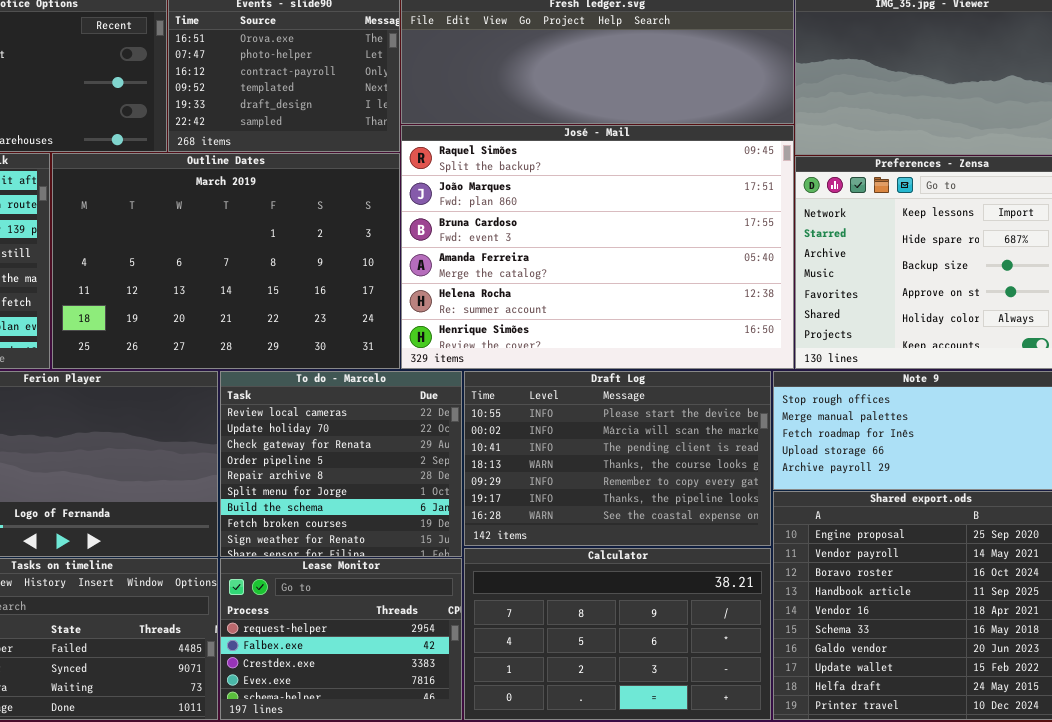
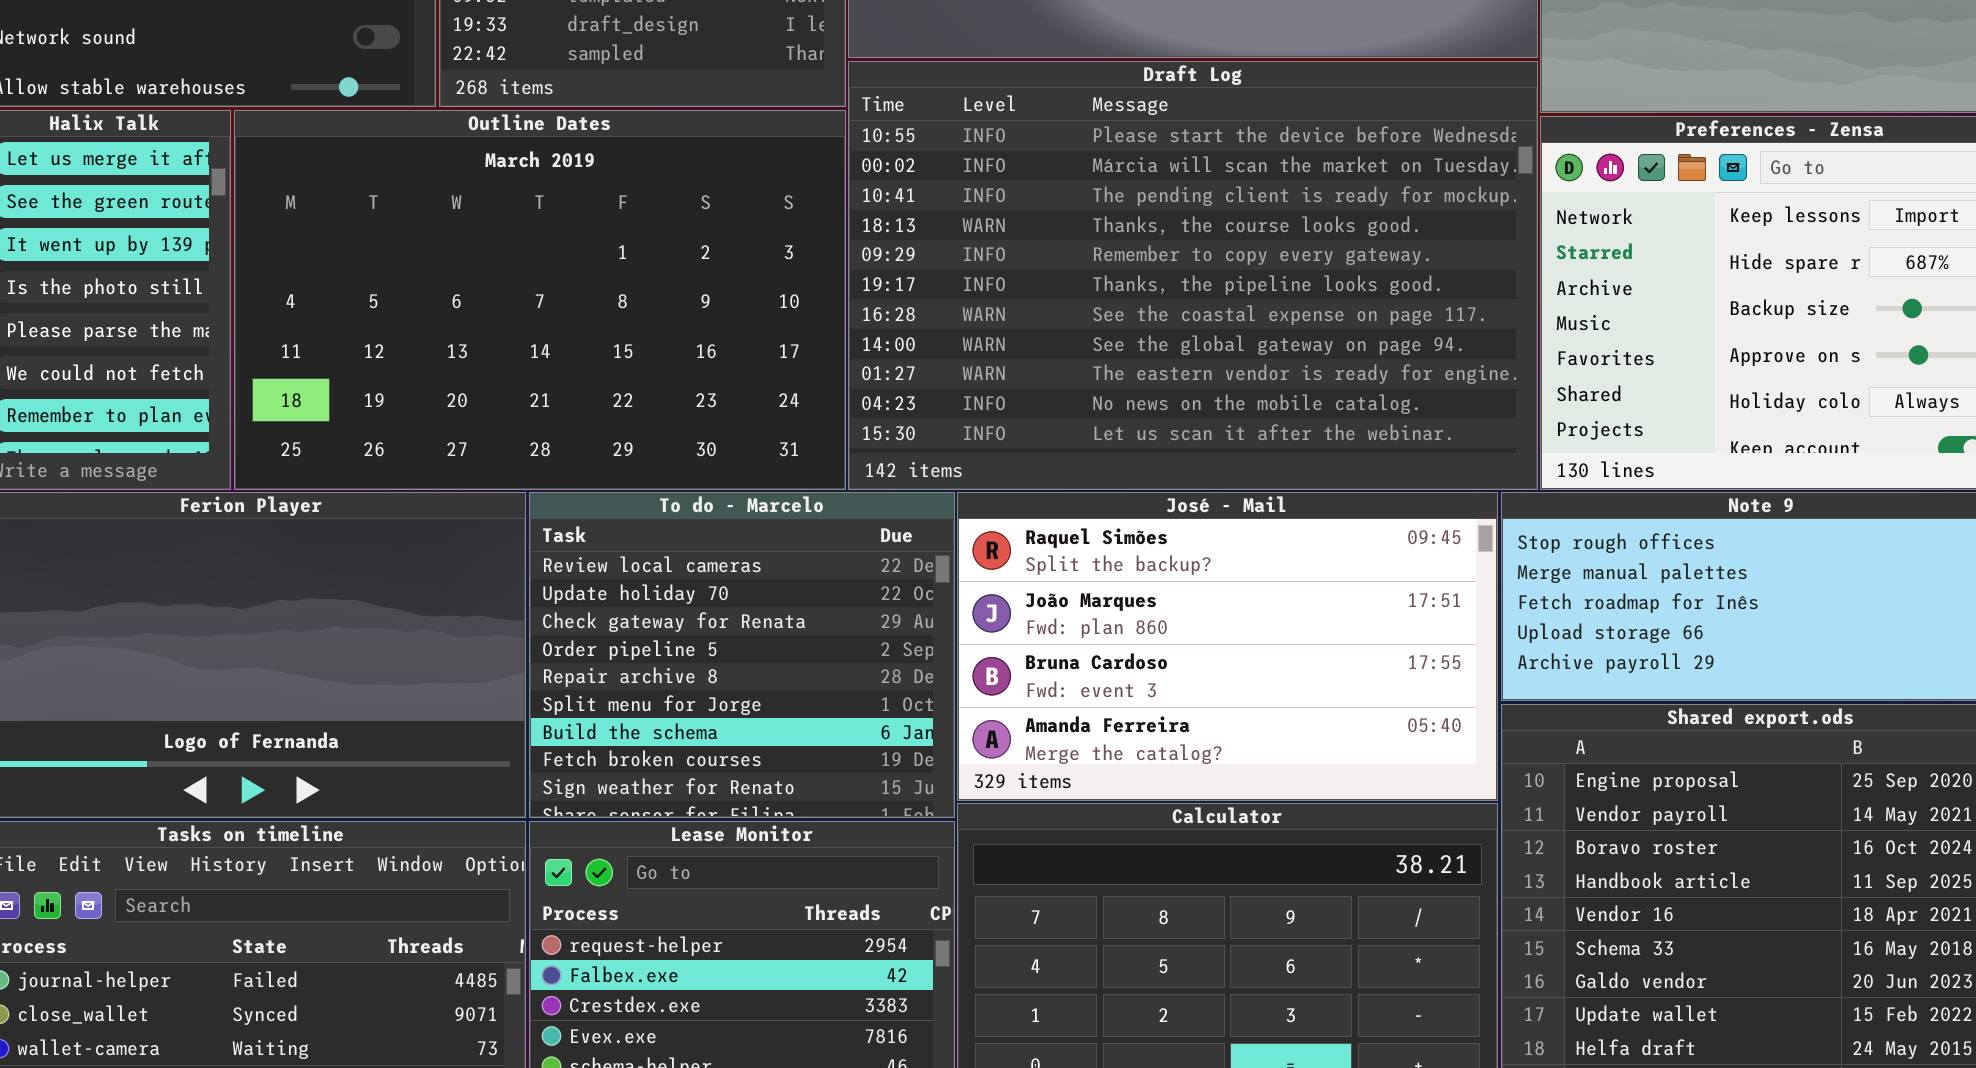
José - Mail: [401,125,794,369] -> [957,492,1498,801], moved, resized
Draft Log: [464,371,771,546] -> [848,61,1538,490], moved, resized

